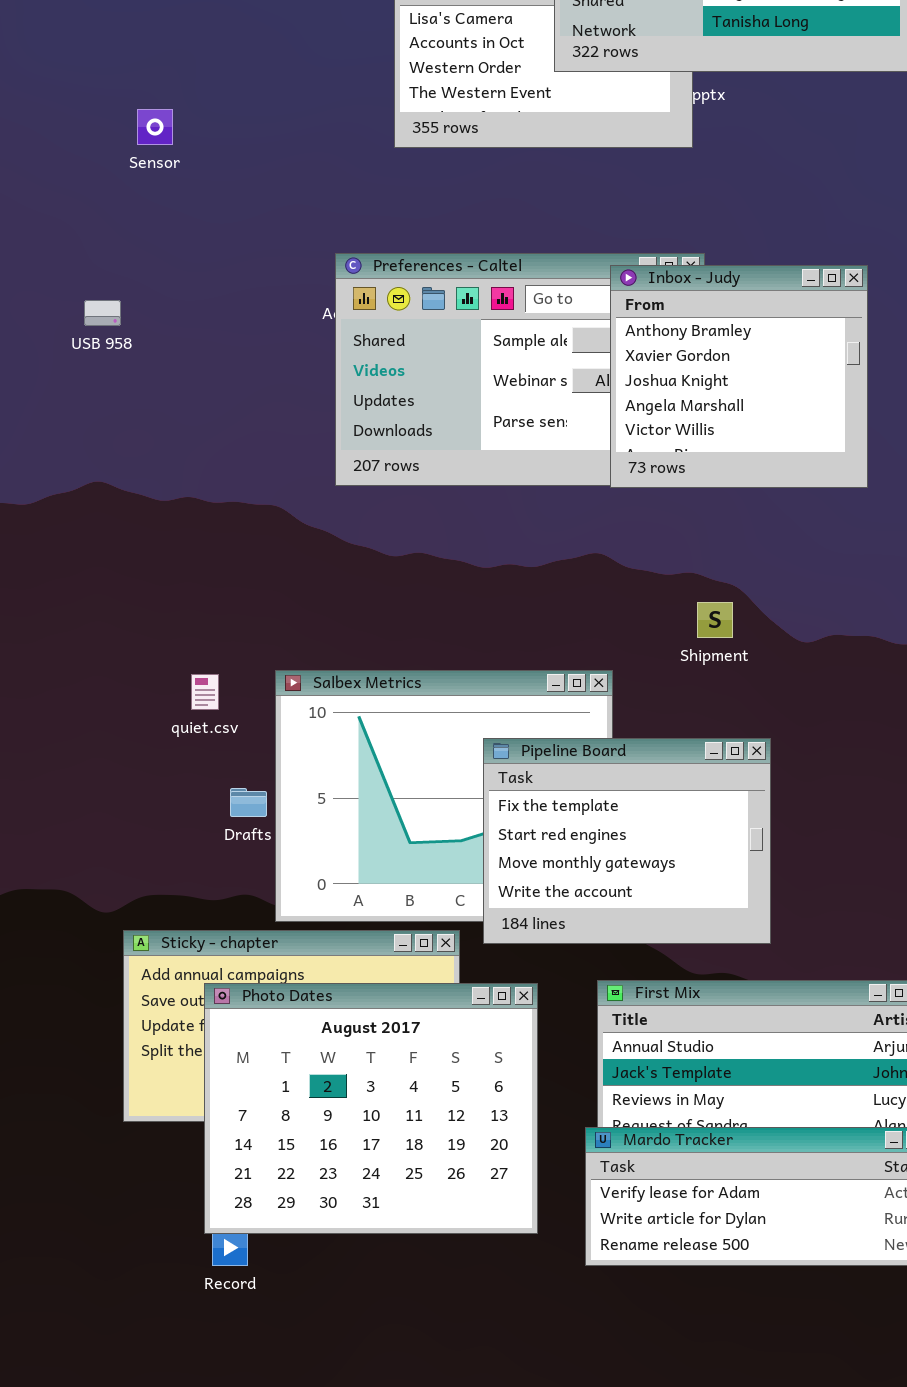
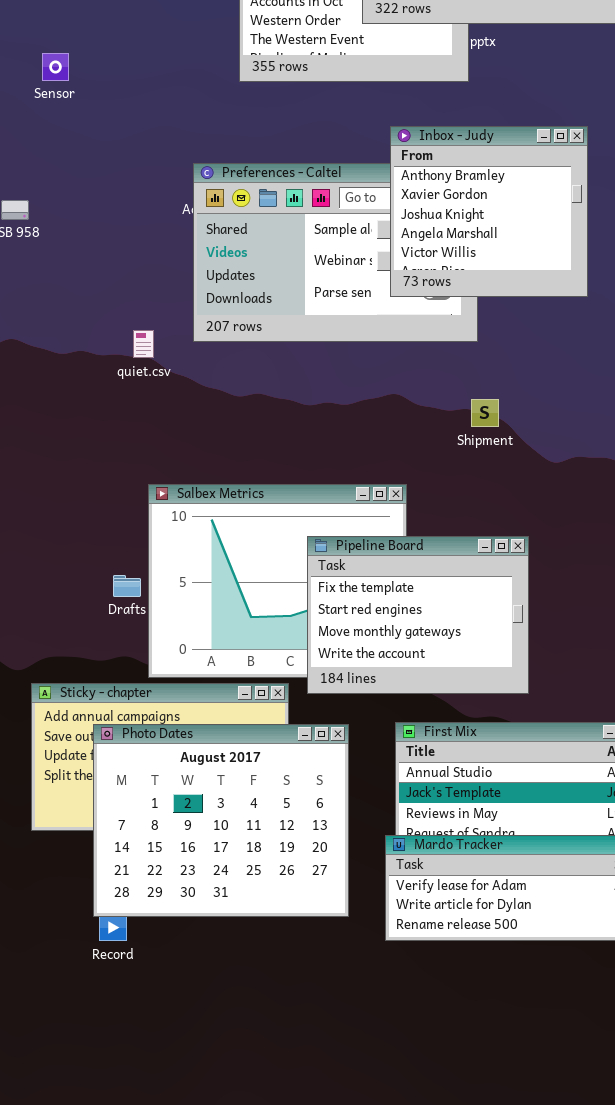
Inbox - Judy: [610,265,868,488] -> [390,126,588,297], moved
Shipment: [697,602,733,638] -> [471,399,499,427], moved
quiet.csv: [191,674,219,710] -> [133,330,154,358], moved

